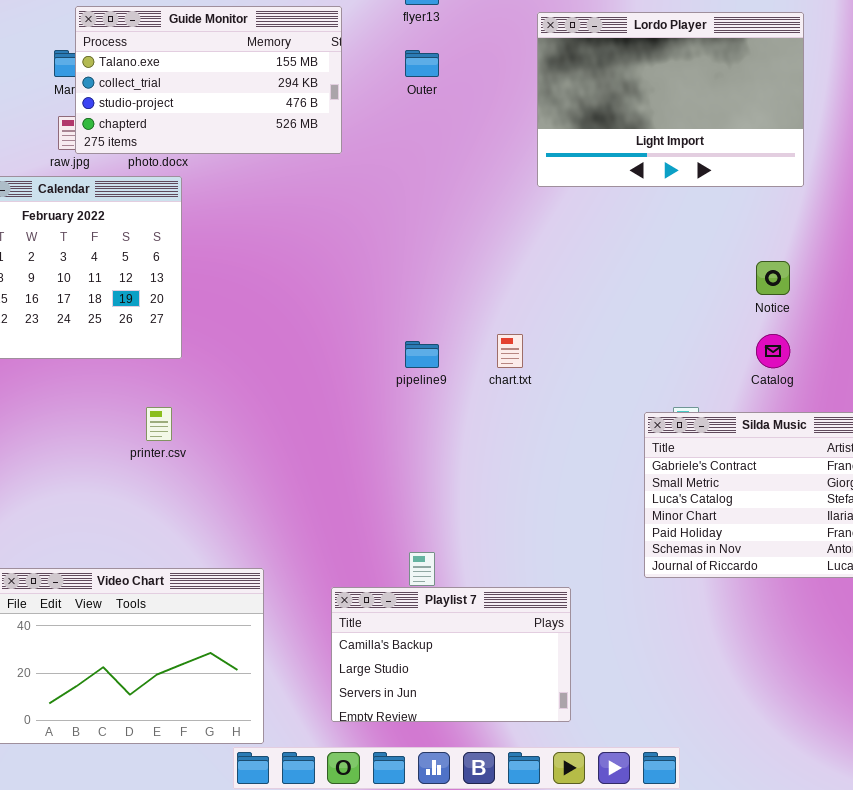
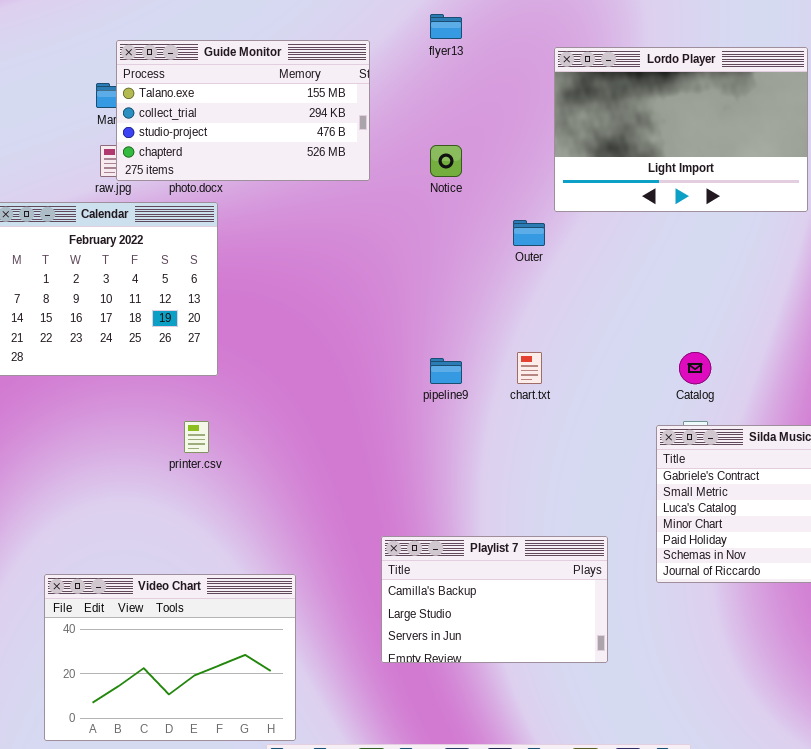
Outer: [405,50,439,77] -> [513,220,545,246], moved
Notice: [756,261,790,295] -> [430,145,462,177], moved
Catalog: [756,334,790,368] -> [679,352,711,384], moved
Playlist 7: [331,587,571,722] -> [381,536,608,663], moved

